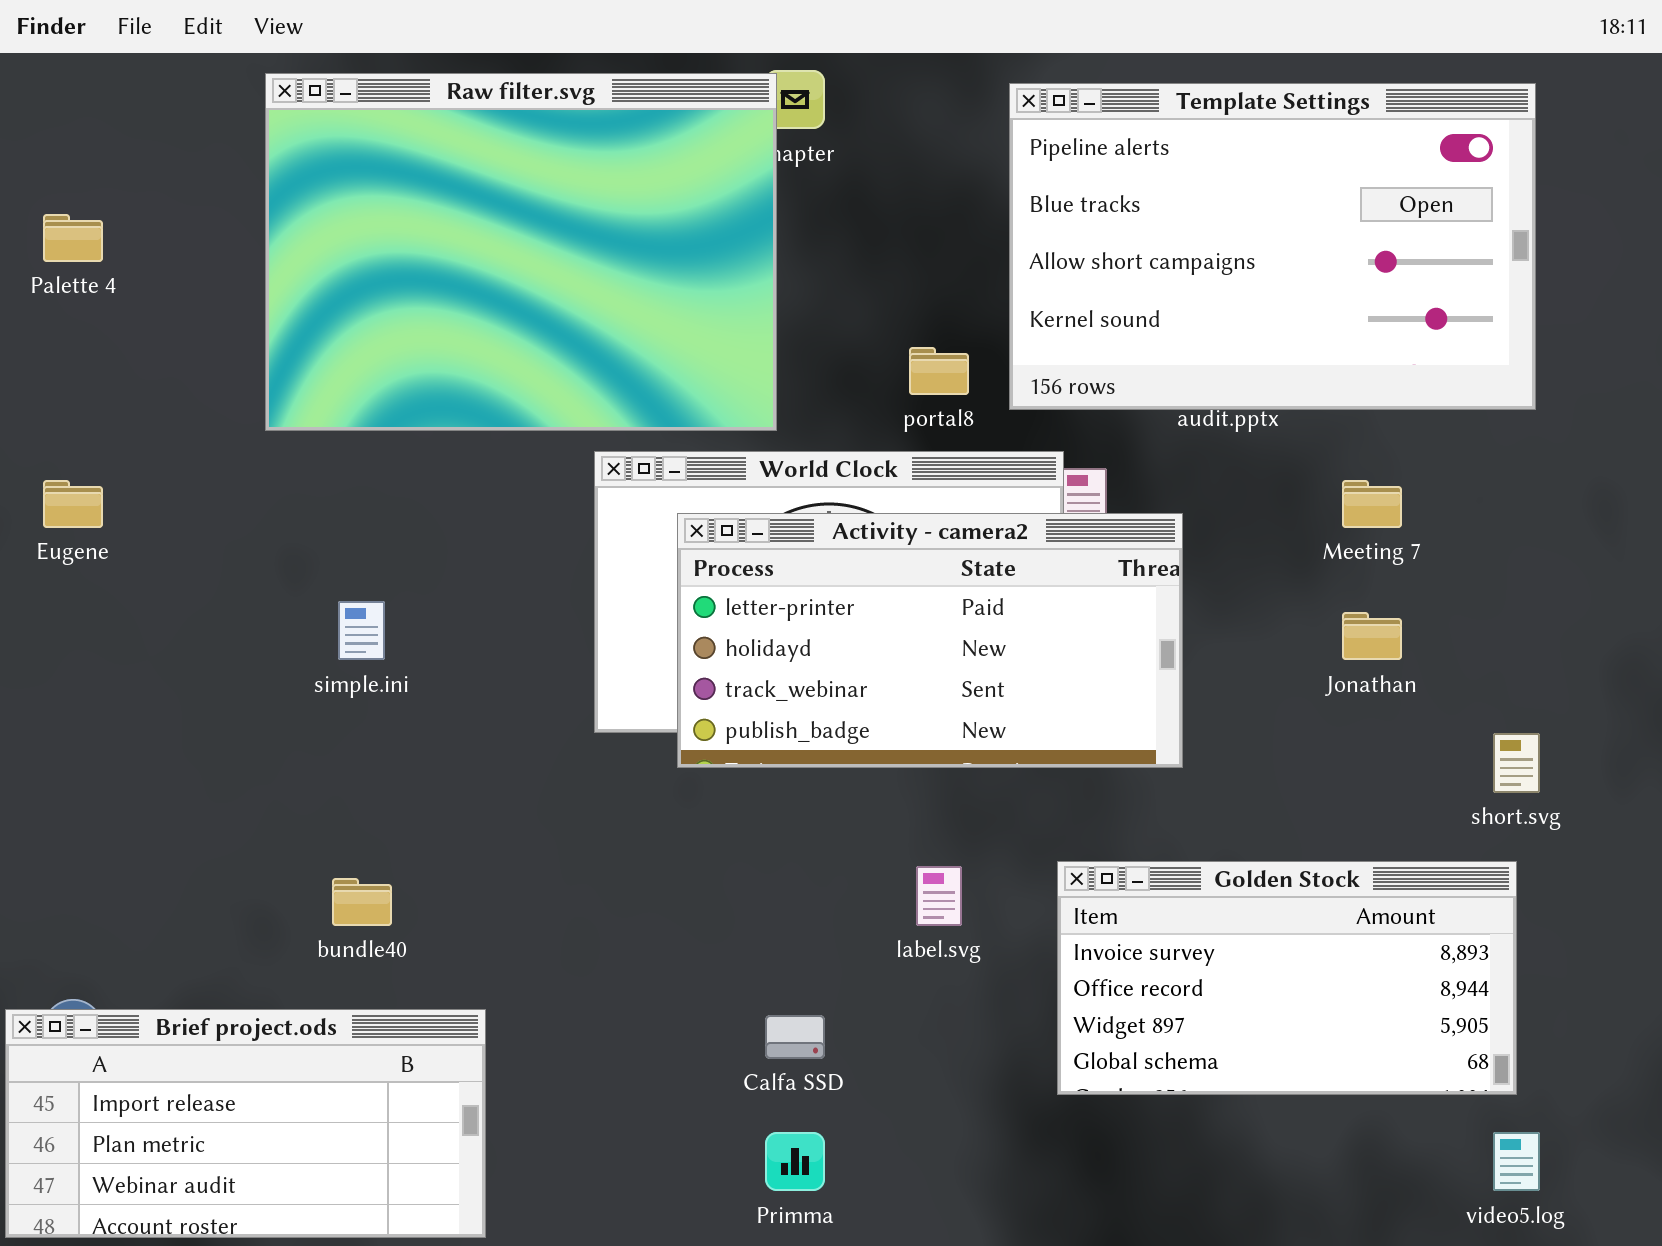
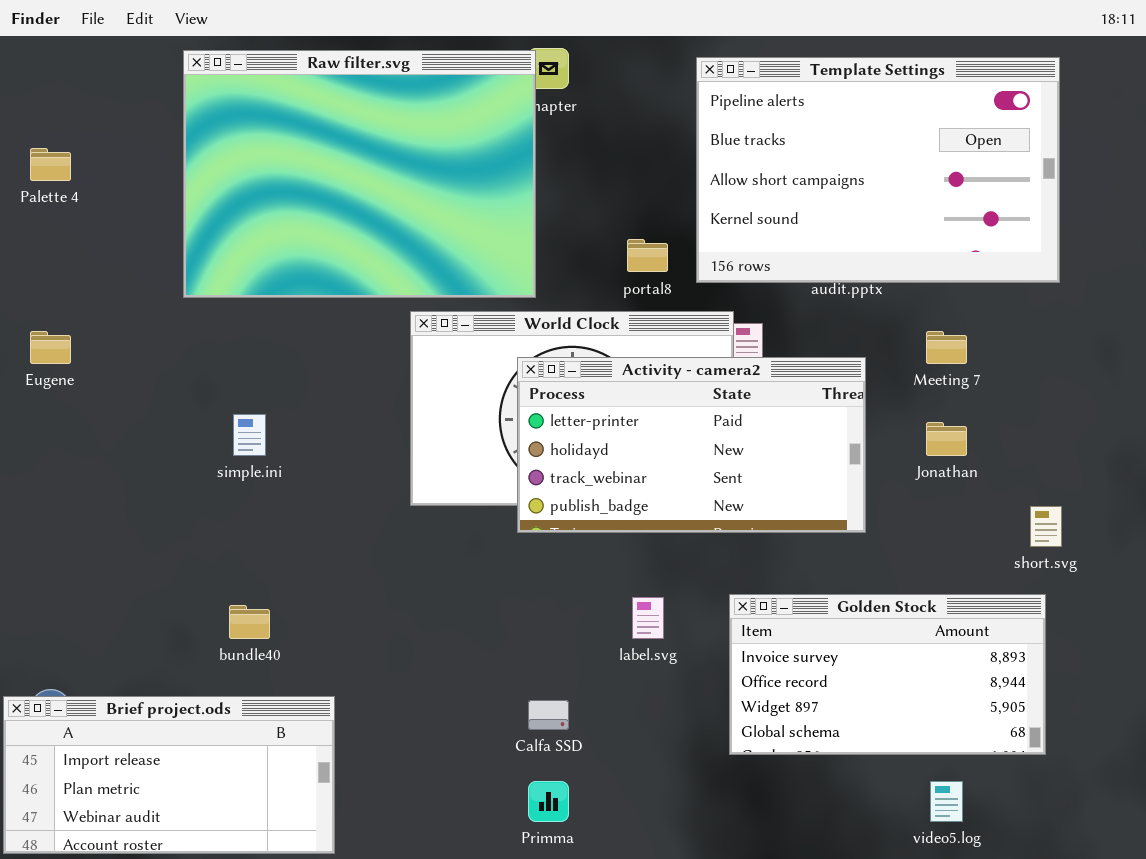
Activity - camera2: [677,513,1183,768] -> [517,357,866,533], moved
video5.log: [1493,1132,1540,1191] -> [930,781,963,822], moved

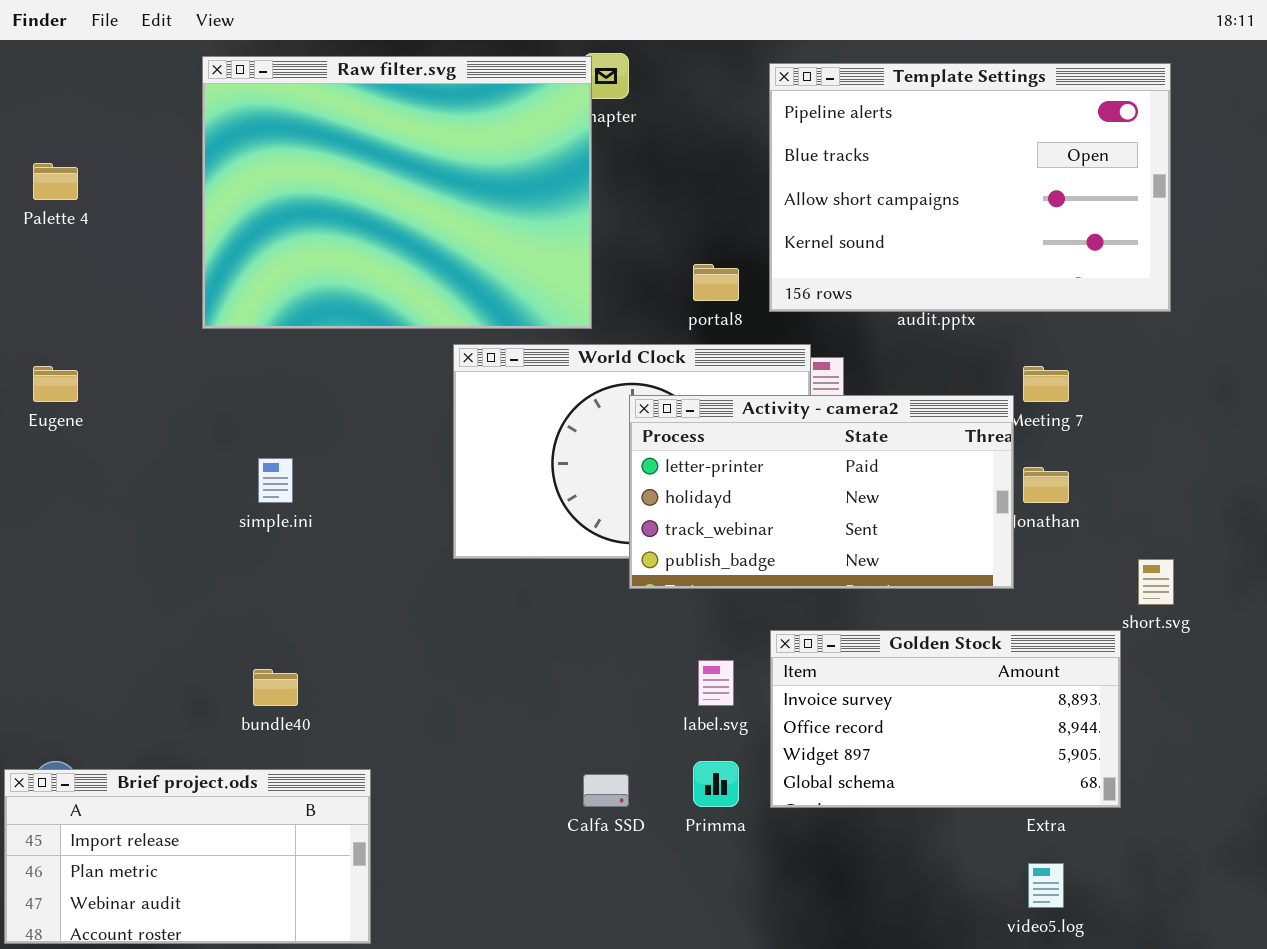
Activity - camera2: [517,357,866,533] -> [629,395,1014,589], moved
Golden Stock: [729,594,1046,755] -> [770,630,1121,808], moved
Primma: [528,781,569,822] -> [693,761,739,807], moved

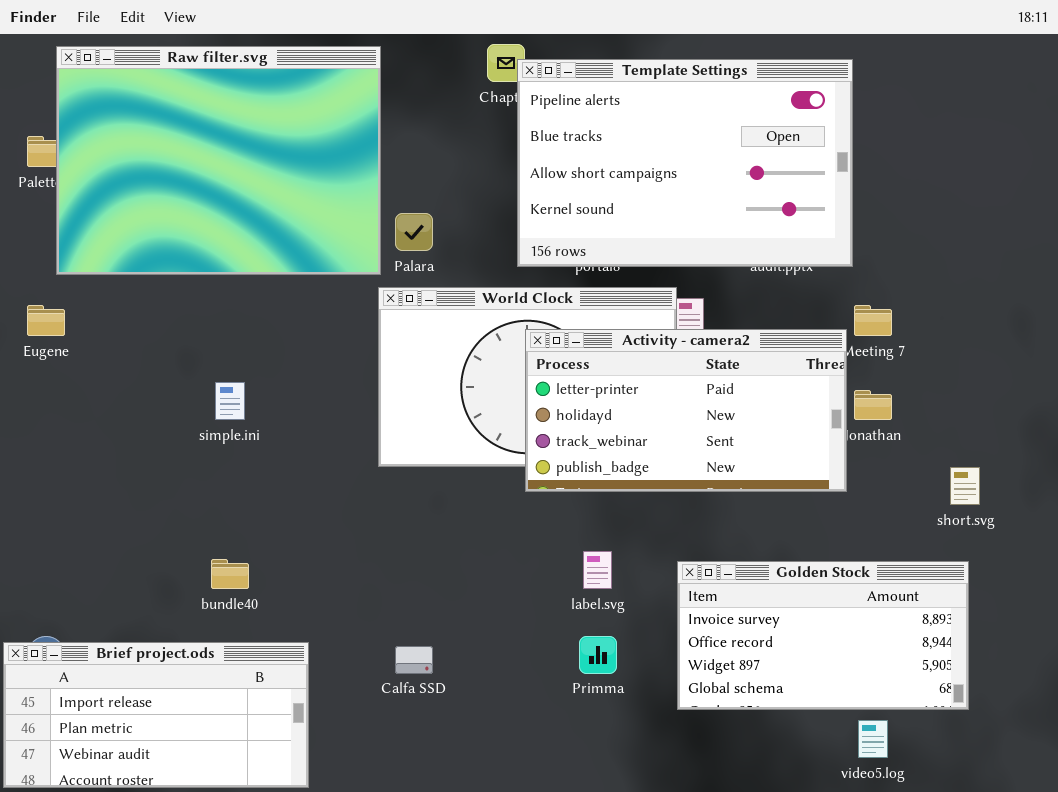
Raw filter.svg: [202,56,592,329] -> [56,46,381,275], moved
Template Settings: [769,63,1171,312] -> [517,59,853,267], moved
Golden Stock: [770,630,1121,808] -> [677,561,969,710], moved
Calfa SSD: [583,774,629,807] -> [395,646,433,674], moved

